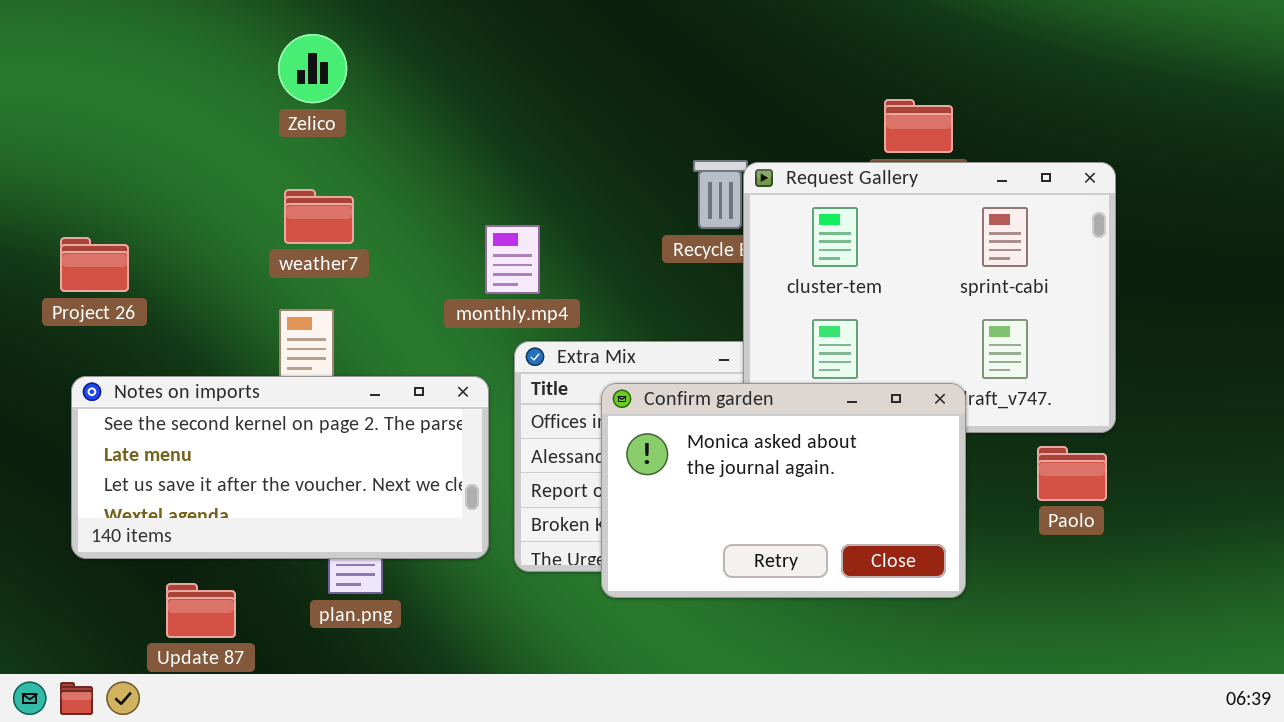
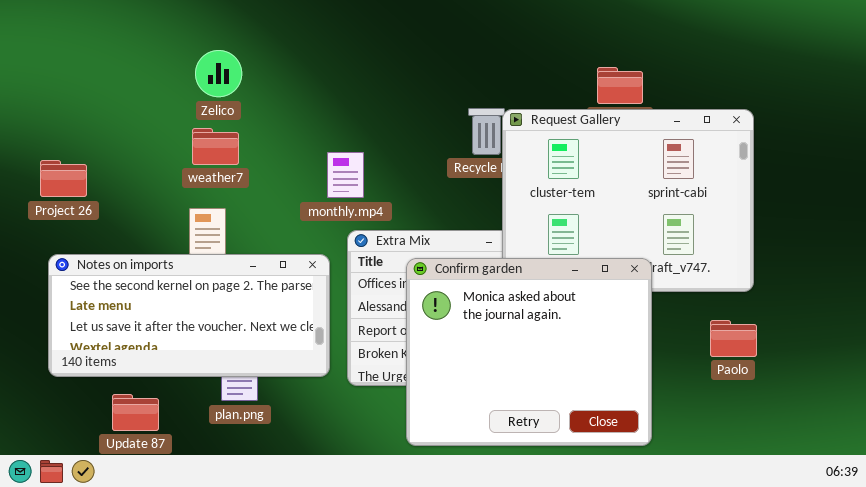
Zelico: [278,34,347,103] -> [195,50,242,97], moved
Confirm garden: [601,383,966,598] -> [406,258,652,446], resized
Paolo: [1037,446,1107,501] -> [710,320,757,357], moved

